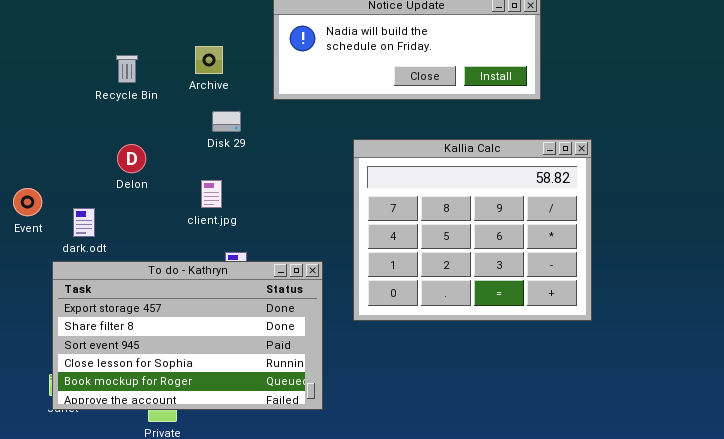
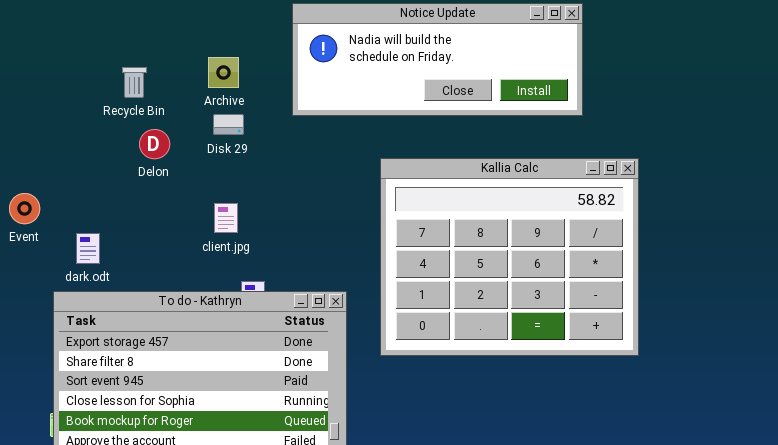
Disk 29: [212,111,241,132] -> [213,114,244,135], moved
Delon: [117,144,146,173] -> [139,129,170,159], moved
Event: [13,188,42,216] -> [9,193,40,224], moved

